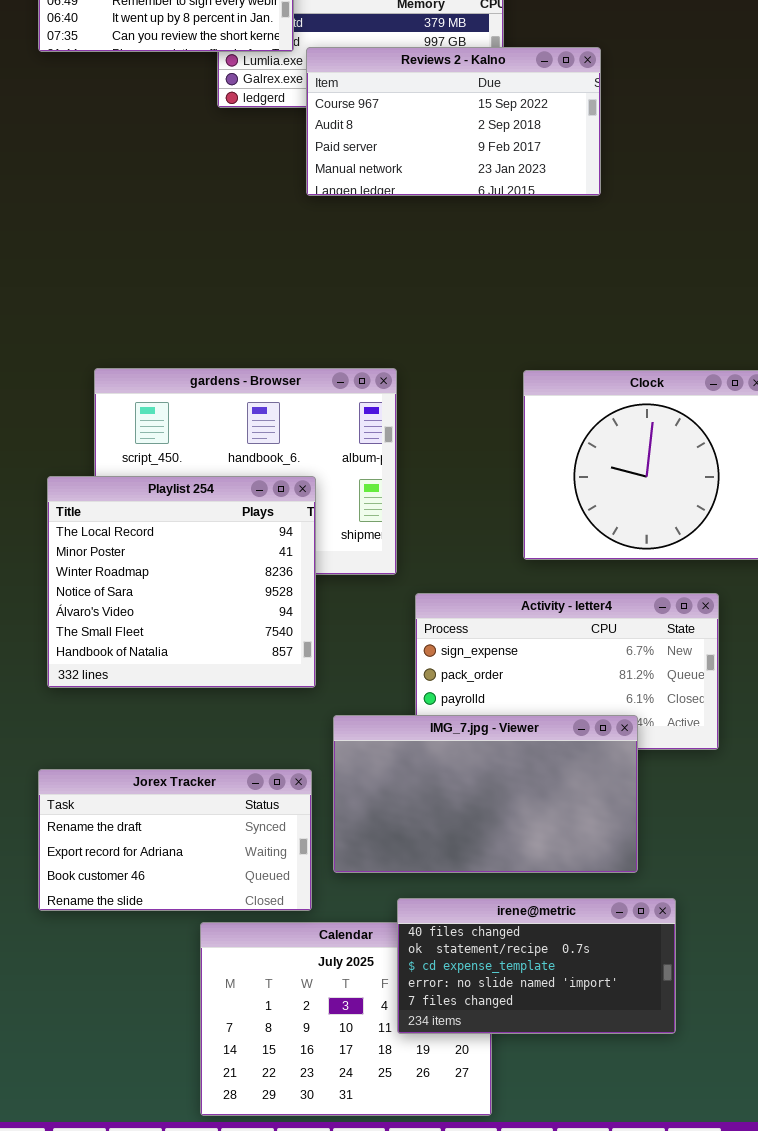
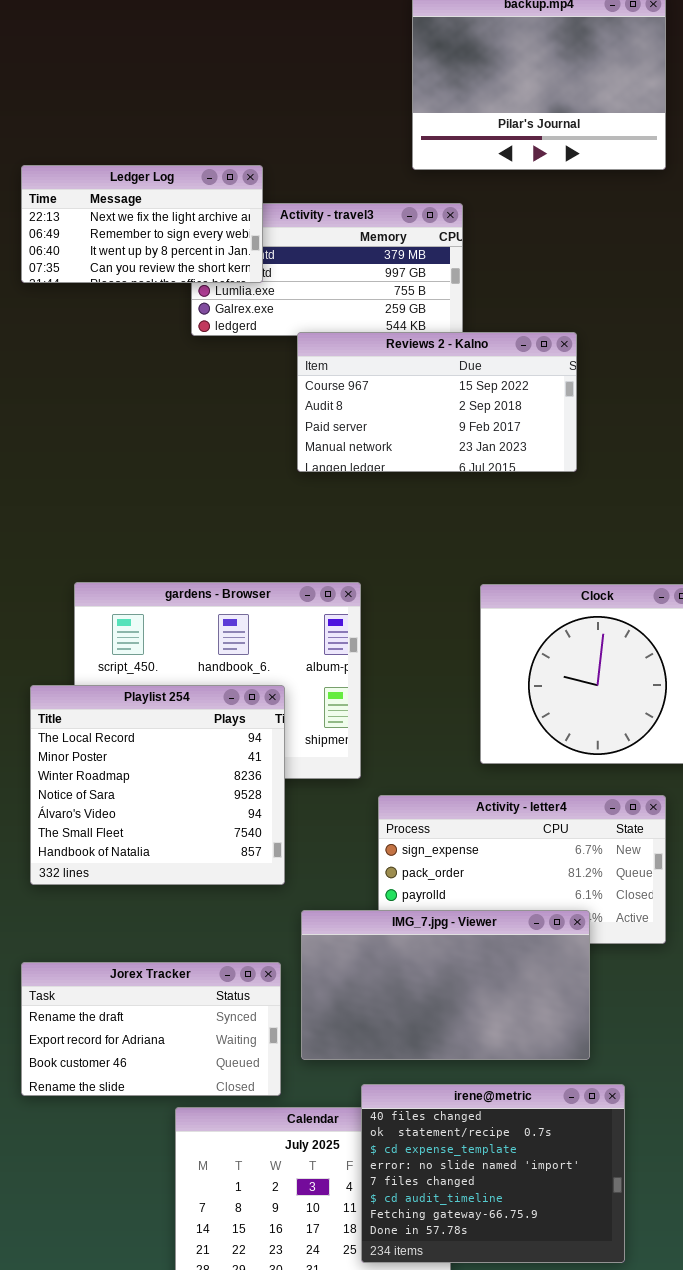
Reviews 2 - Kalno: [306,47,601,196] -> [297,332,577,472], moved
irene@metric: [397,898,676,1034] -> [361,1084,625,1263], resized

